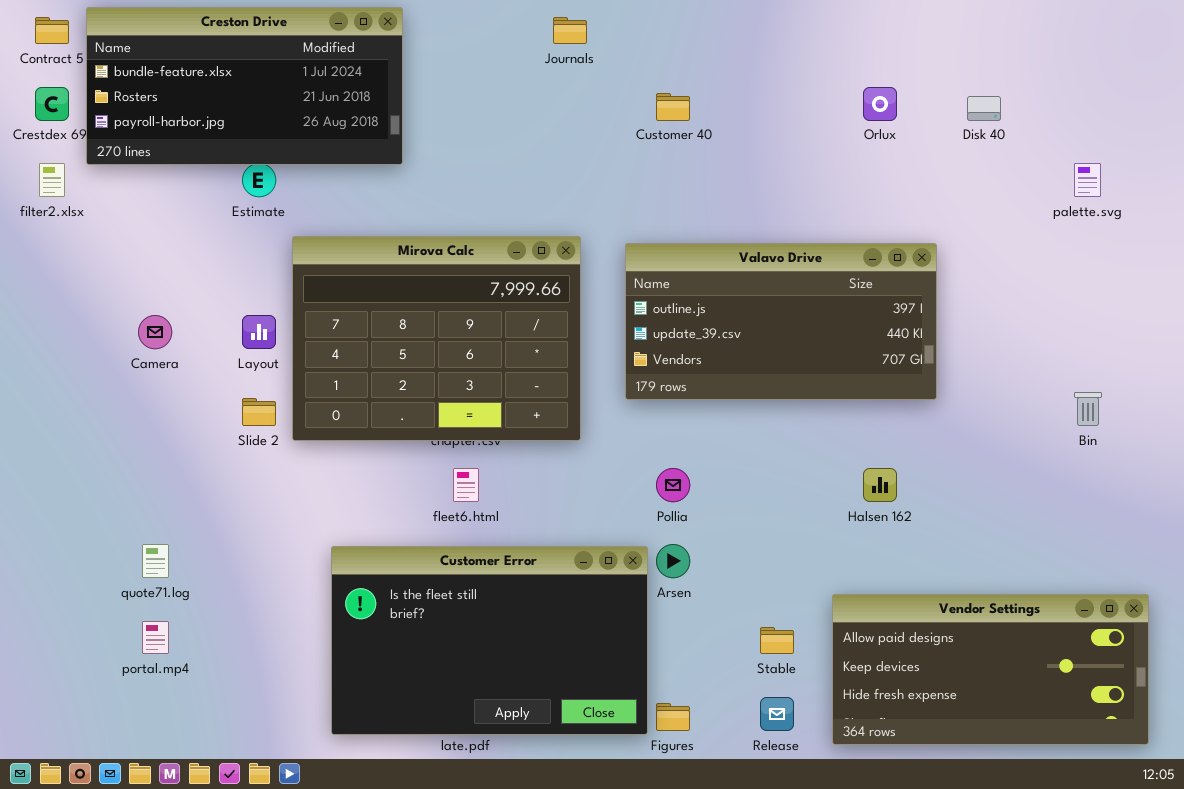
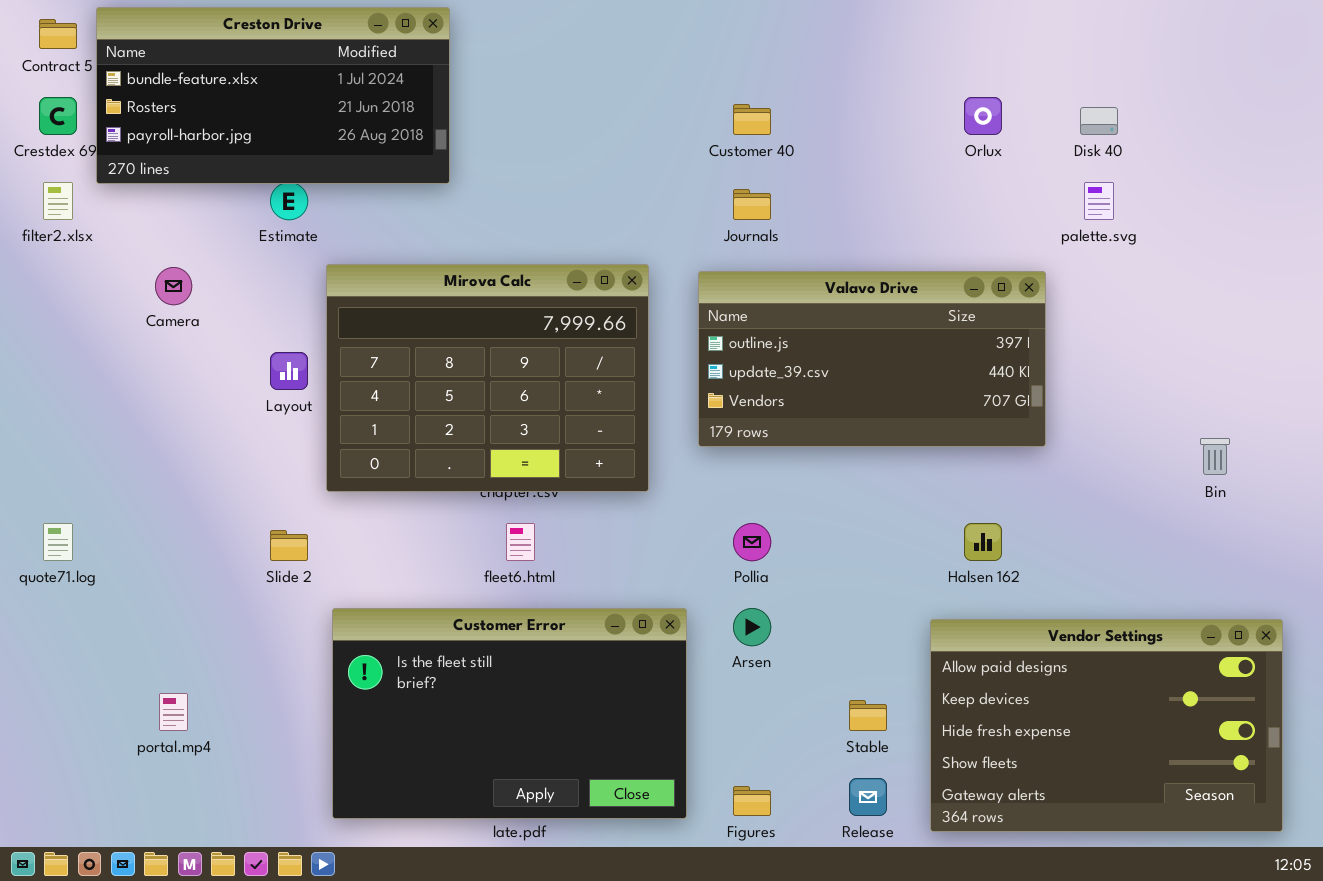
Journals: [553,17,587,44] -> [733,189,771,220], moved
palette.svg: [1074,163,1101,197] -> [1084,182,1114,220], moved
Camera: [138,315,172,349] -> [155,267,192,305], moved
Slide 2: [242,398,276,426] -> [270,530,308,561], moved
quote71.log: [142,544,169,578] -> [43,523,73,561], moved
Customer Error: [331,546,648,735] -> [332,608,687,819], moved
Vendor Settings: [832,594,1149,745] -> [930,619,1283,832], resized

